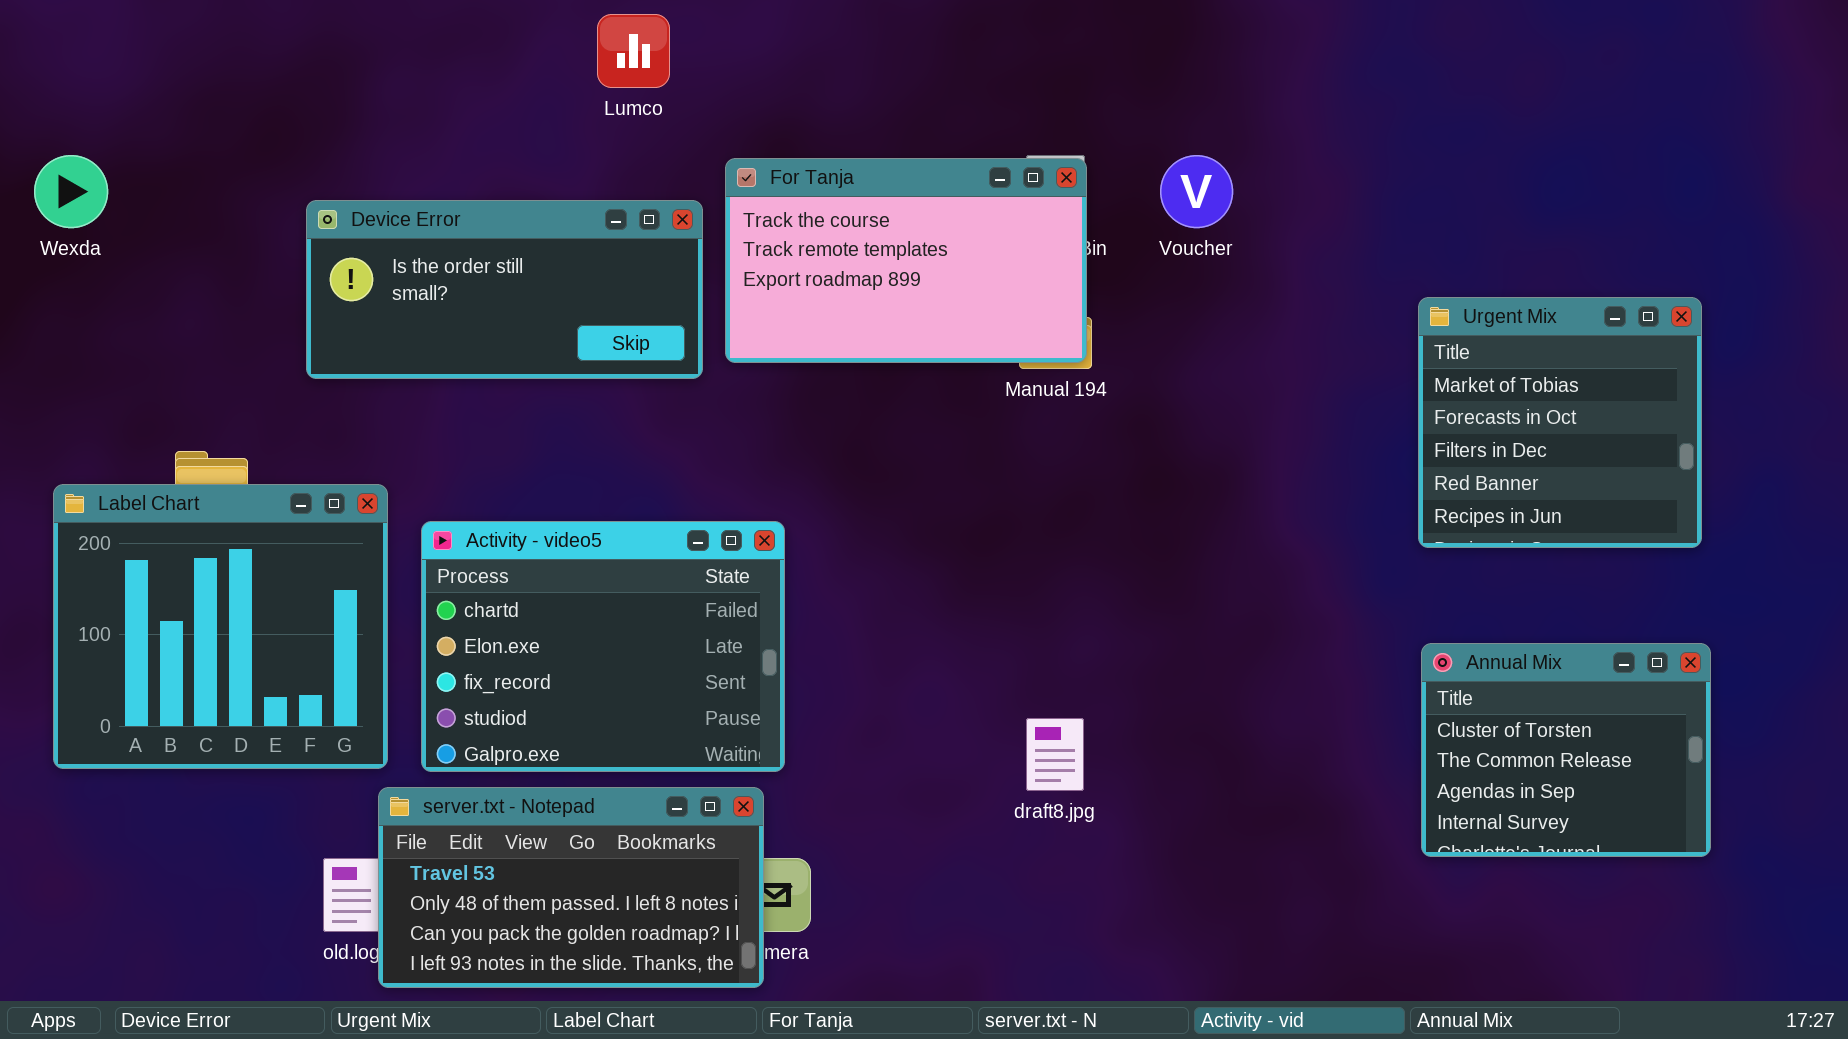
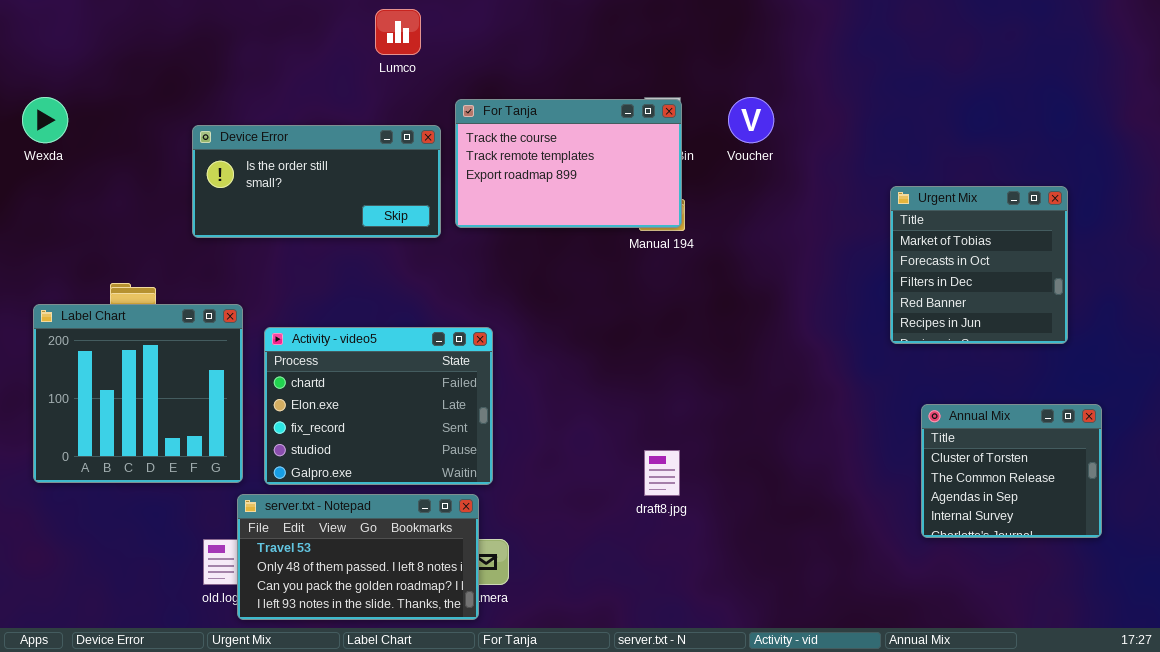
Annual Mix: [1421,643,1711,857] -> [921,404,1102,538], moved

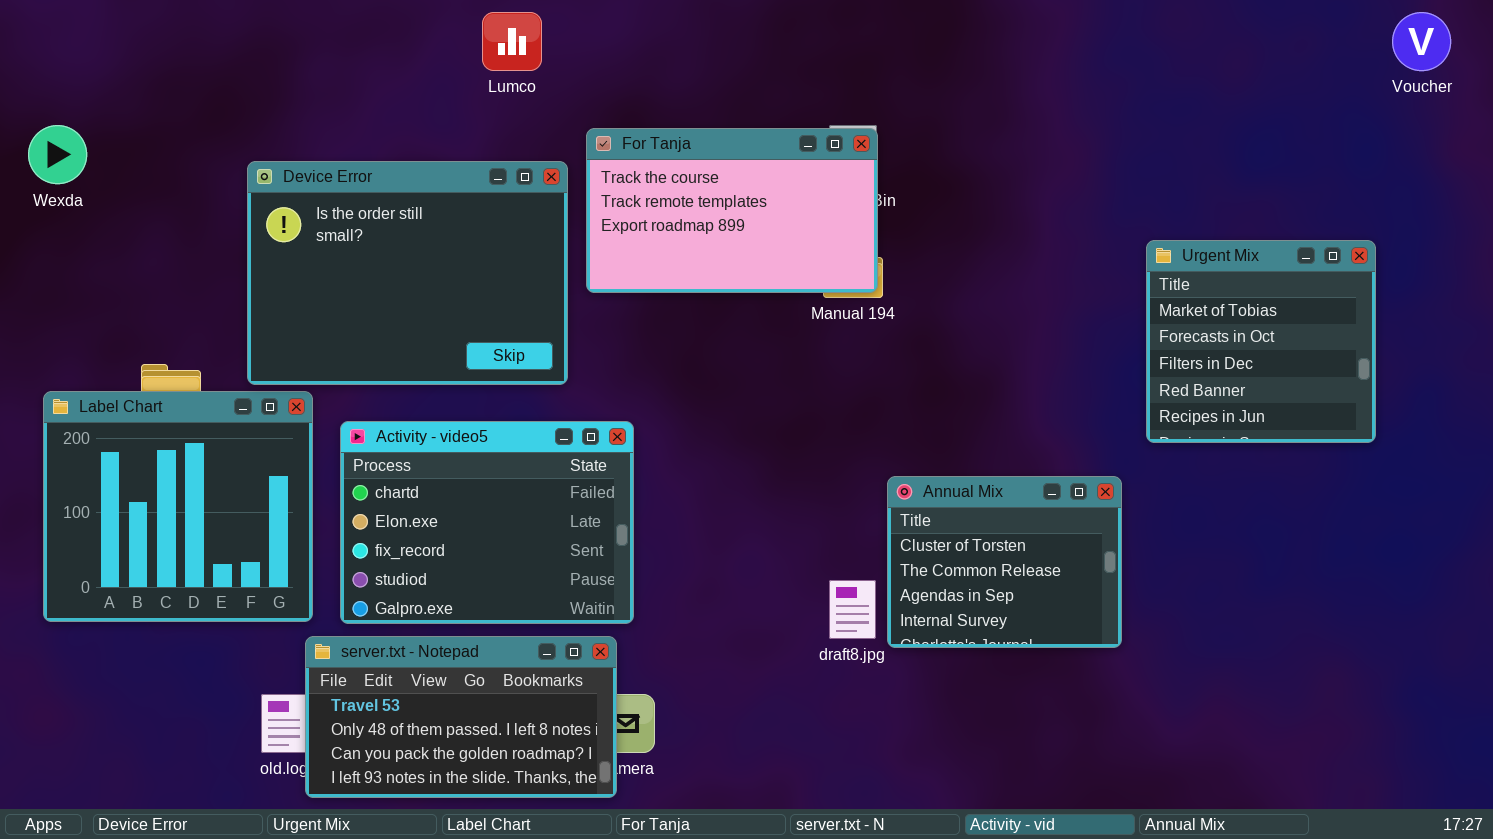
Voucher: [728,97,774,143] -> [1392,12,1451,71], moved
Device Error: [192,125,441,238] -> [247,161,568,385], resized
Annual Mix: [921,404,1102,538] -> [887,476,1122,648], moved

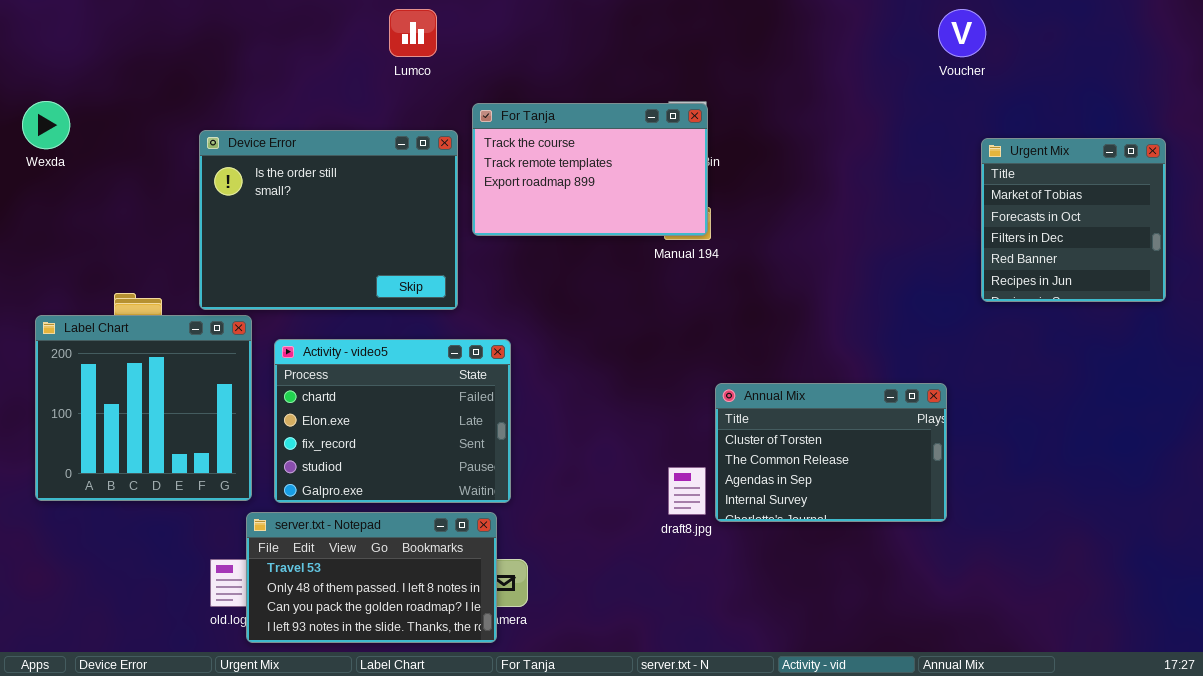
Voucher: [1392,12,1451,71] -> [938,9,986,57], moved
Urgent Mix: [1146,240,1376,443] -> [981,138,1166,302], moved
Annual Mix: [887,476,1122,648] -> [715,383,947,522], resized

